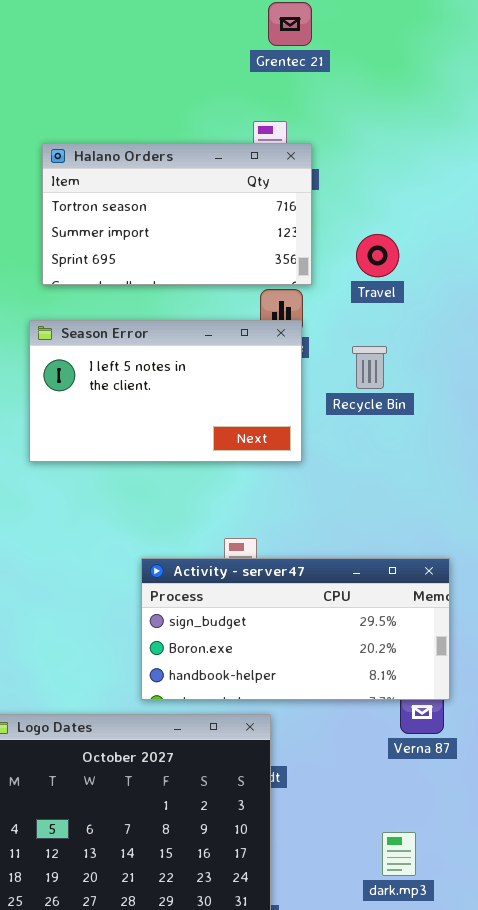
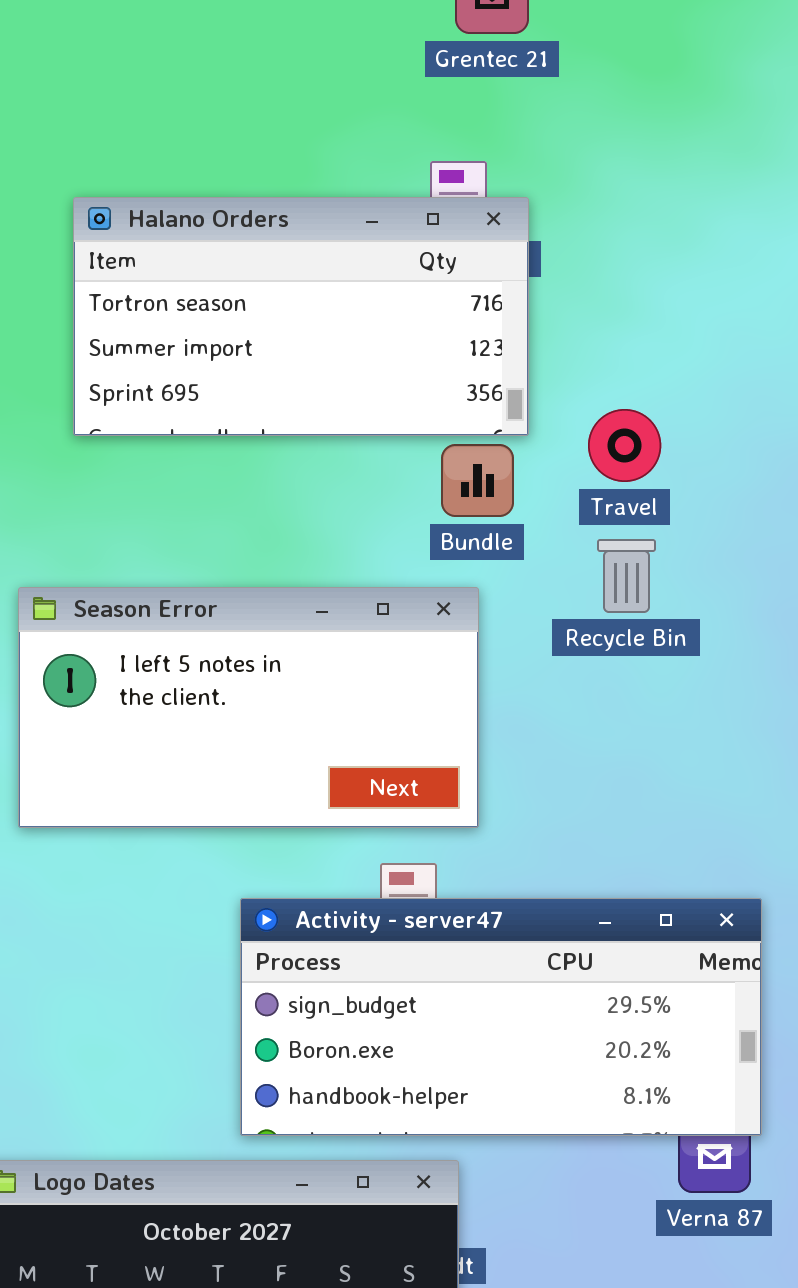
Travel: [356,234,399,277] -> [588,409,661,482], moved
Season Error: [29,320,302,462] -> [18,587,479,828], moved

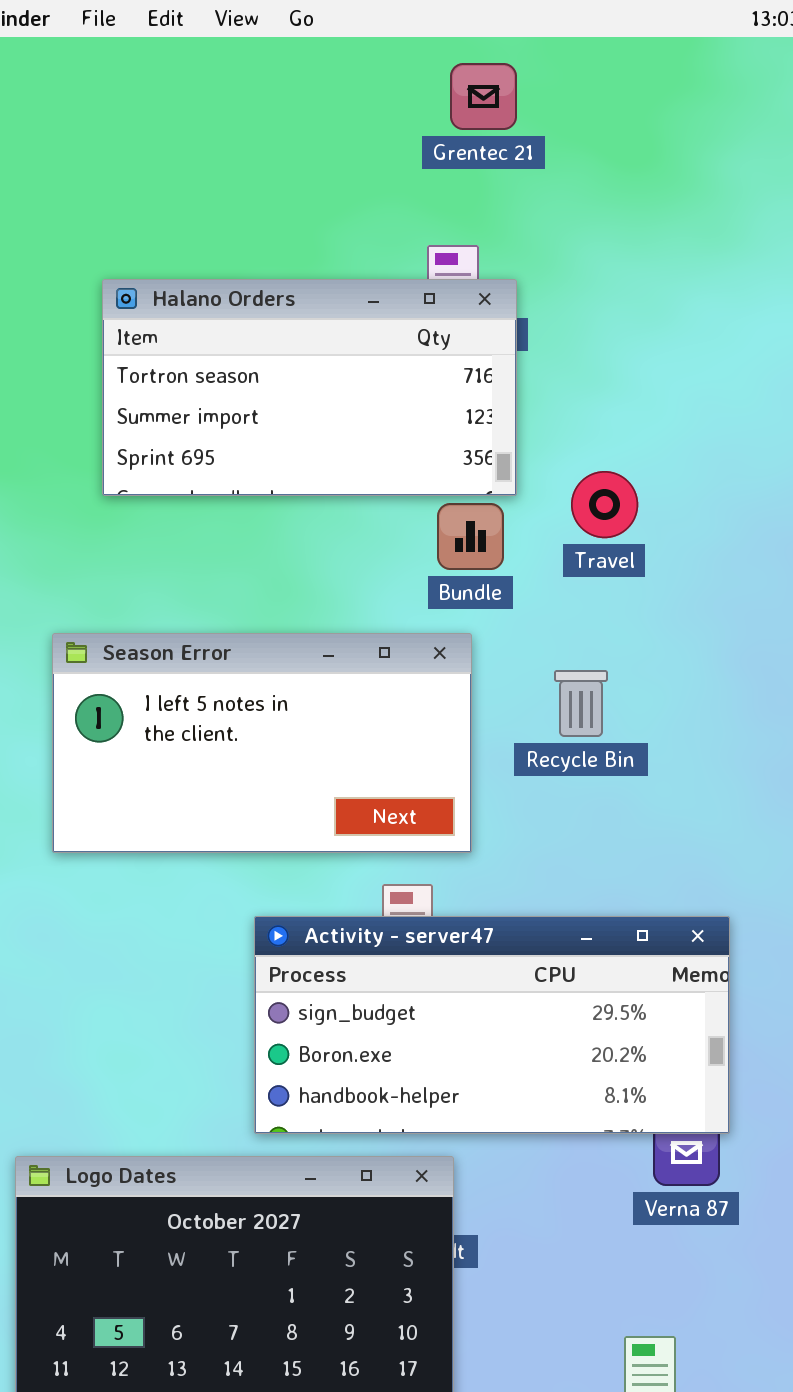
Recycle Bin: [597,539,656,613] -> [554,670,608,737], moved

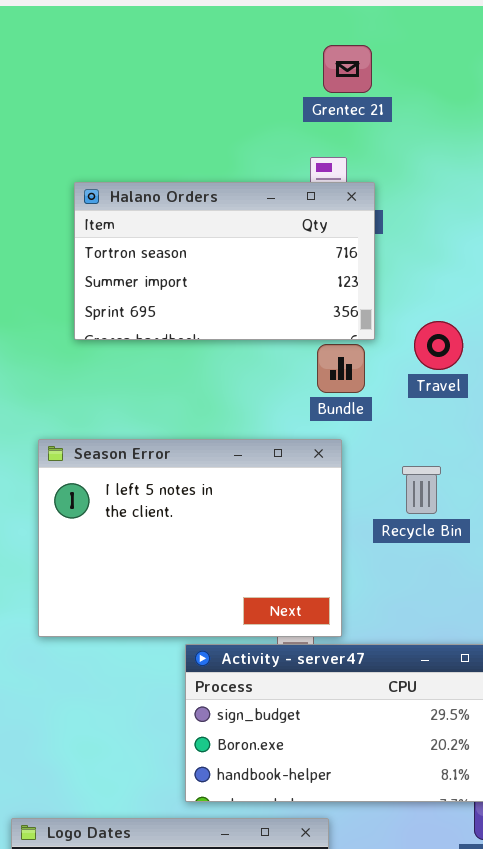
Grentec 21: [450,63,517,130] -> [323,45,372,93], moved
Season Error: [52,633,472,853] -> [38,439,342,637], resized

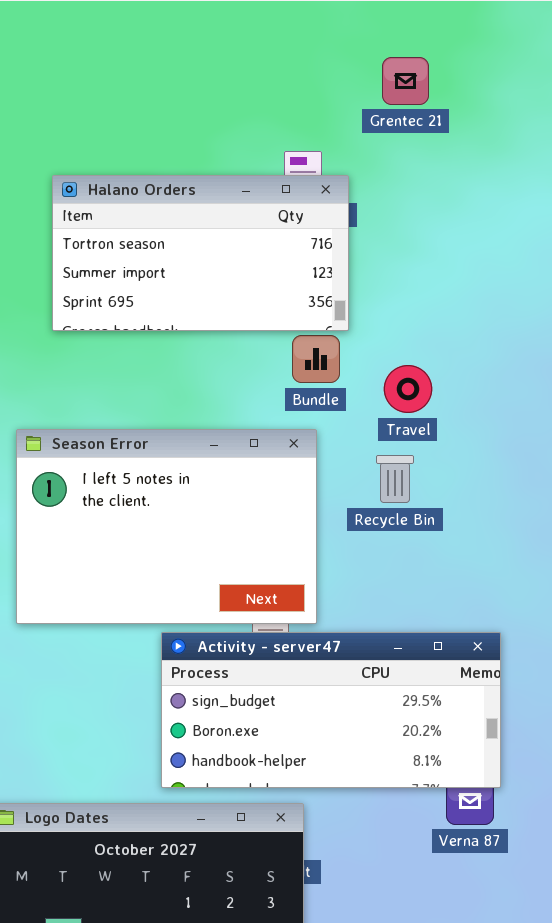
Grentec 21: [323,45,372,93] -> [382,57,429,105], moved
Travel: [414,321,463,370] -> [384,365,432,413], moved

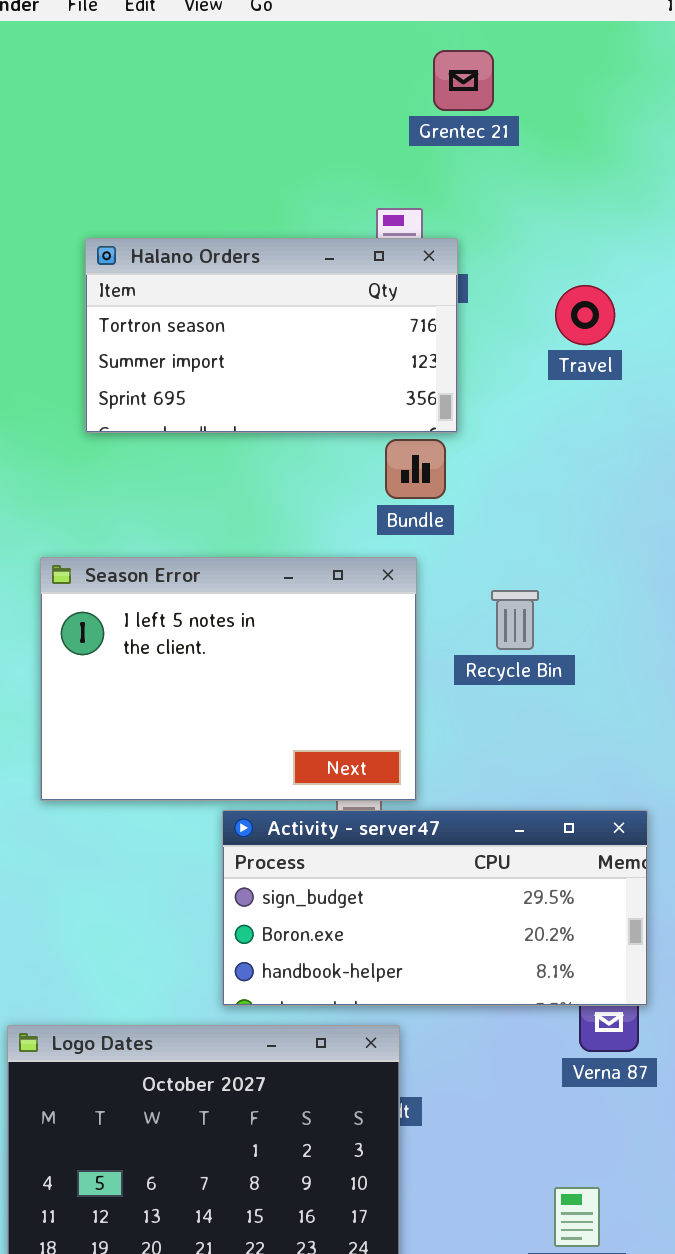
Grentec 21: [382,57,429,105] -> [433,50,494,111], moved
Travel: [384,365,432,413] -> [555,285,615,345], moved

